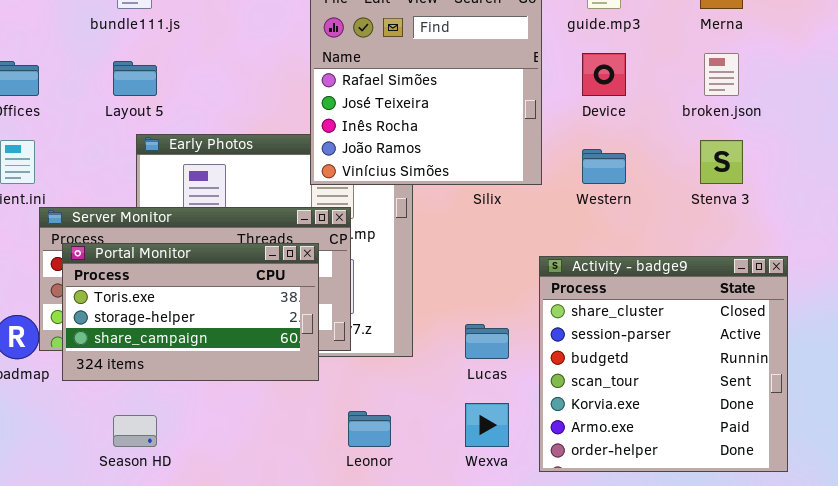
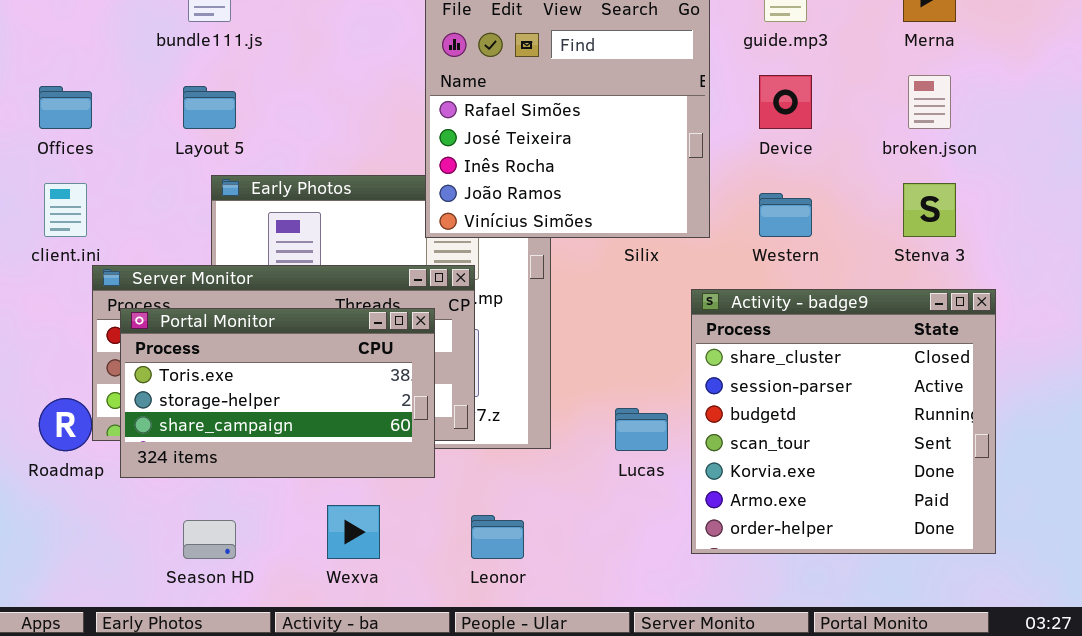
Activity - badge9: [539,256,788,472] -> [691,289,996,554], moved
Wexva: [465,403,509,447] -> [327,505,380,559], moved

